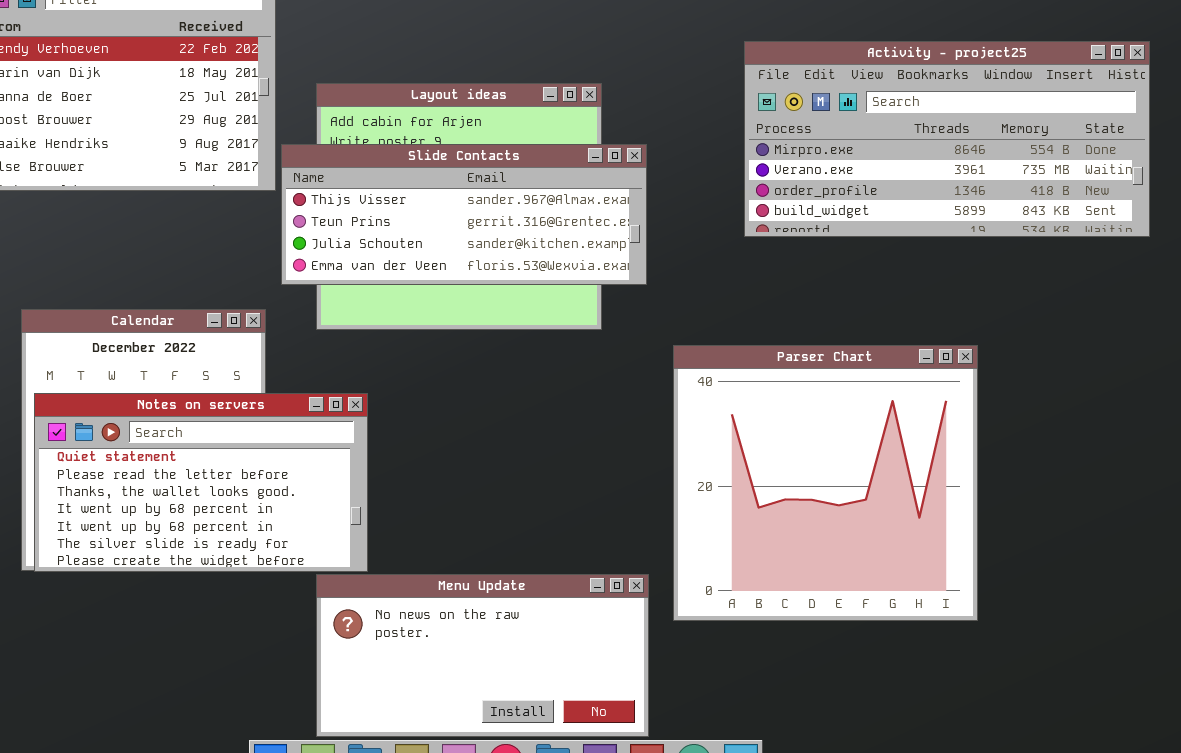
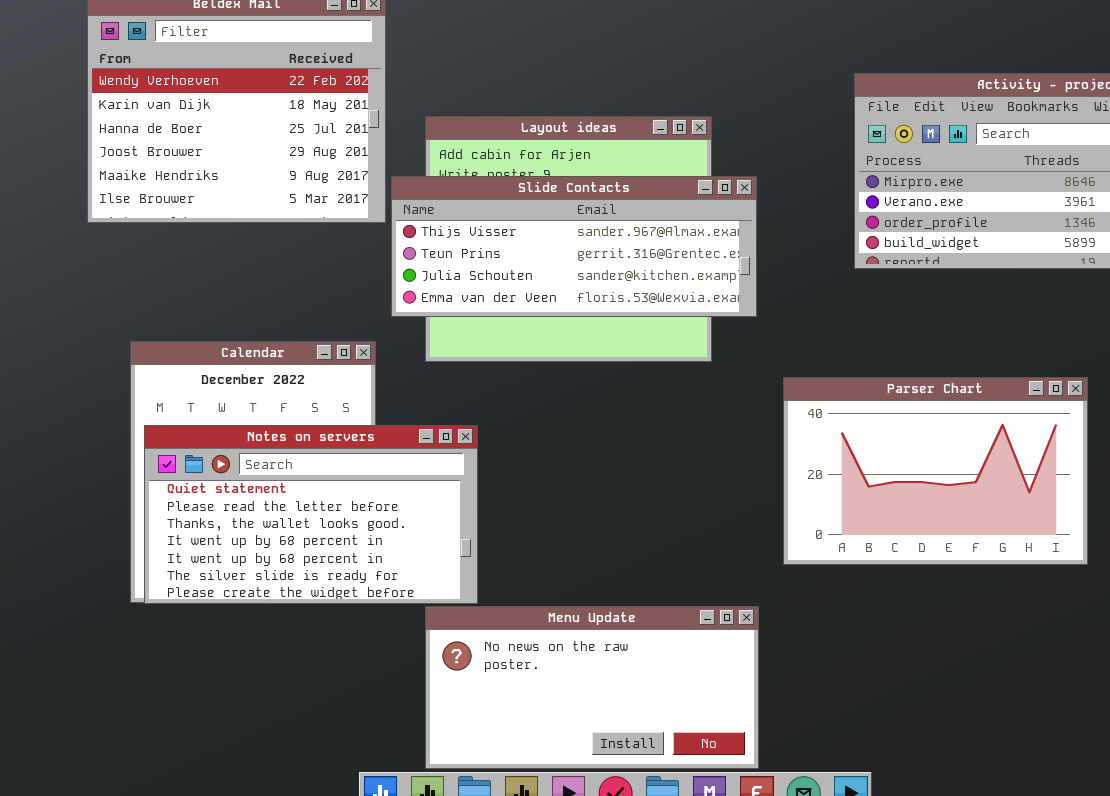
Parser Chart: [673,345,978,621] -> [783,377,1088,565], resized

